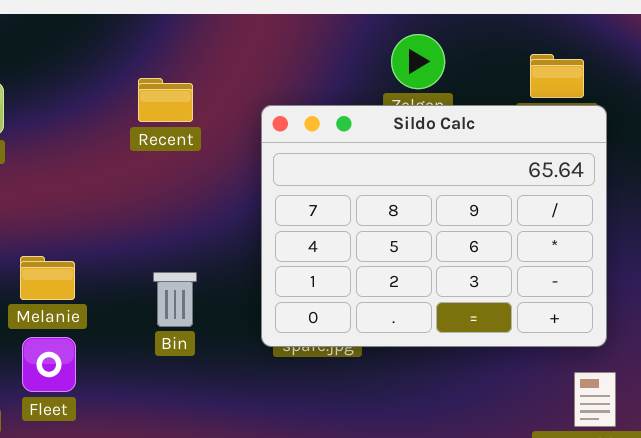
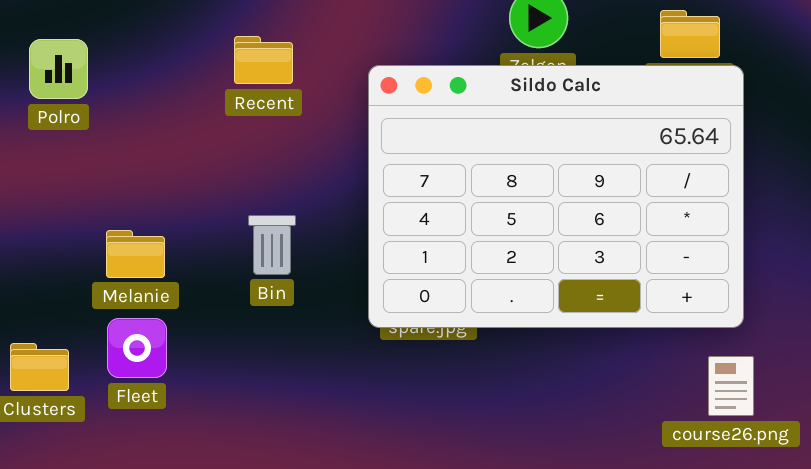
Bin: [153,272,197,327] -> [248,215,296,275], moved

